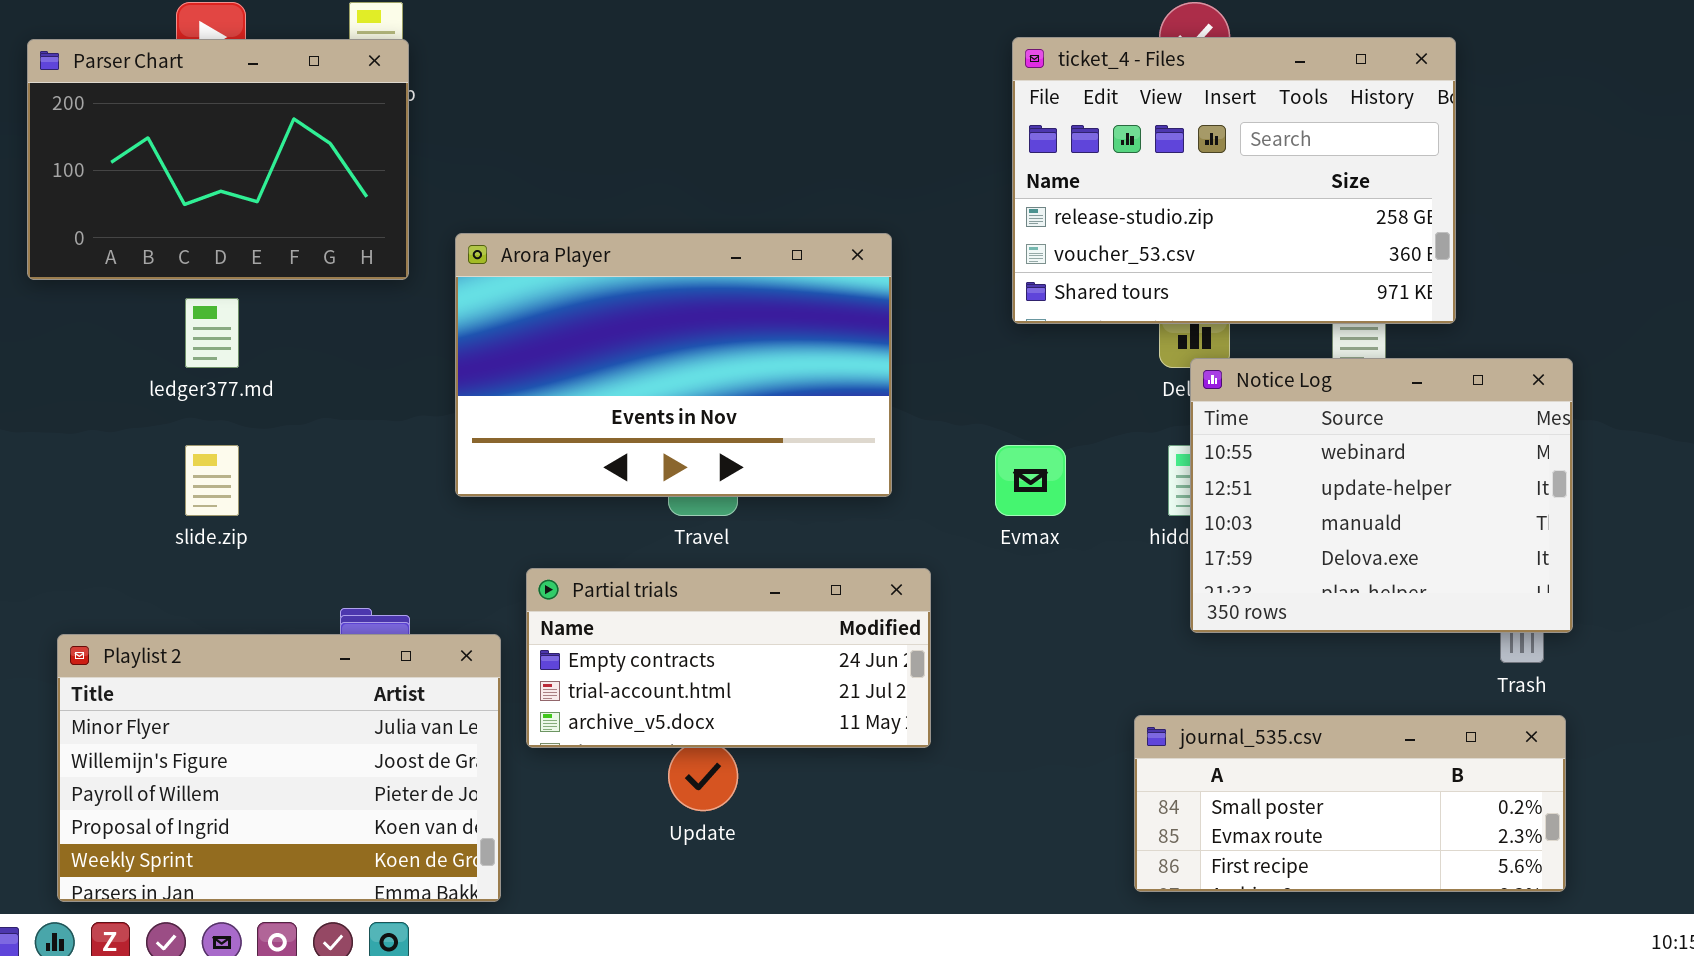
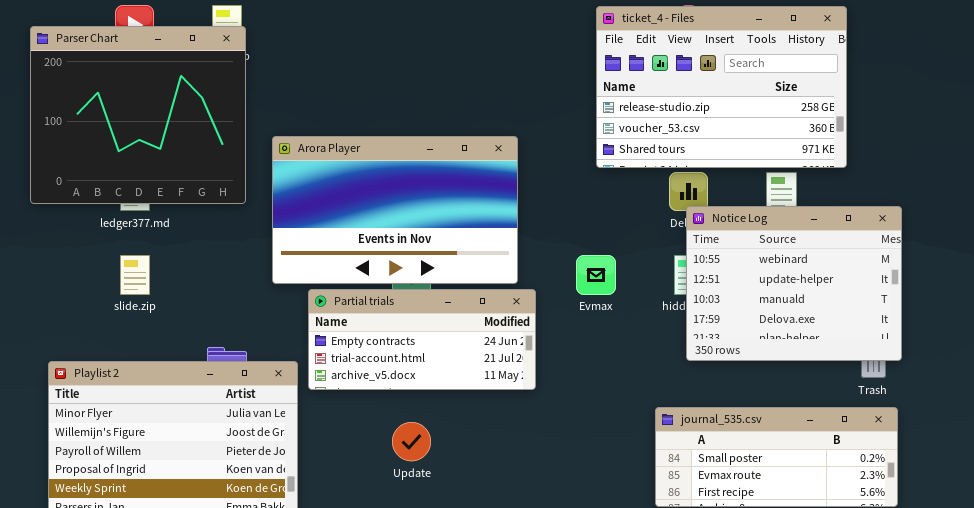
ticket_4 - Files: [1012,37,1456,324] -> [596,6,847,168], moved
Parser Chart: [27,39,409,280] -> [30,26,246,204], resized
Partial trials: [526,568,931,748] -> [308,289,536,390], moved

